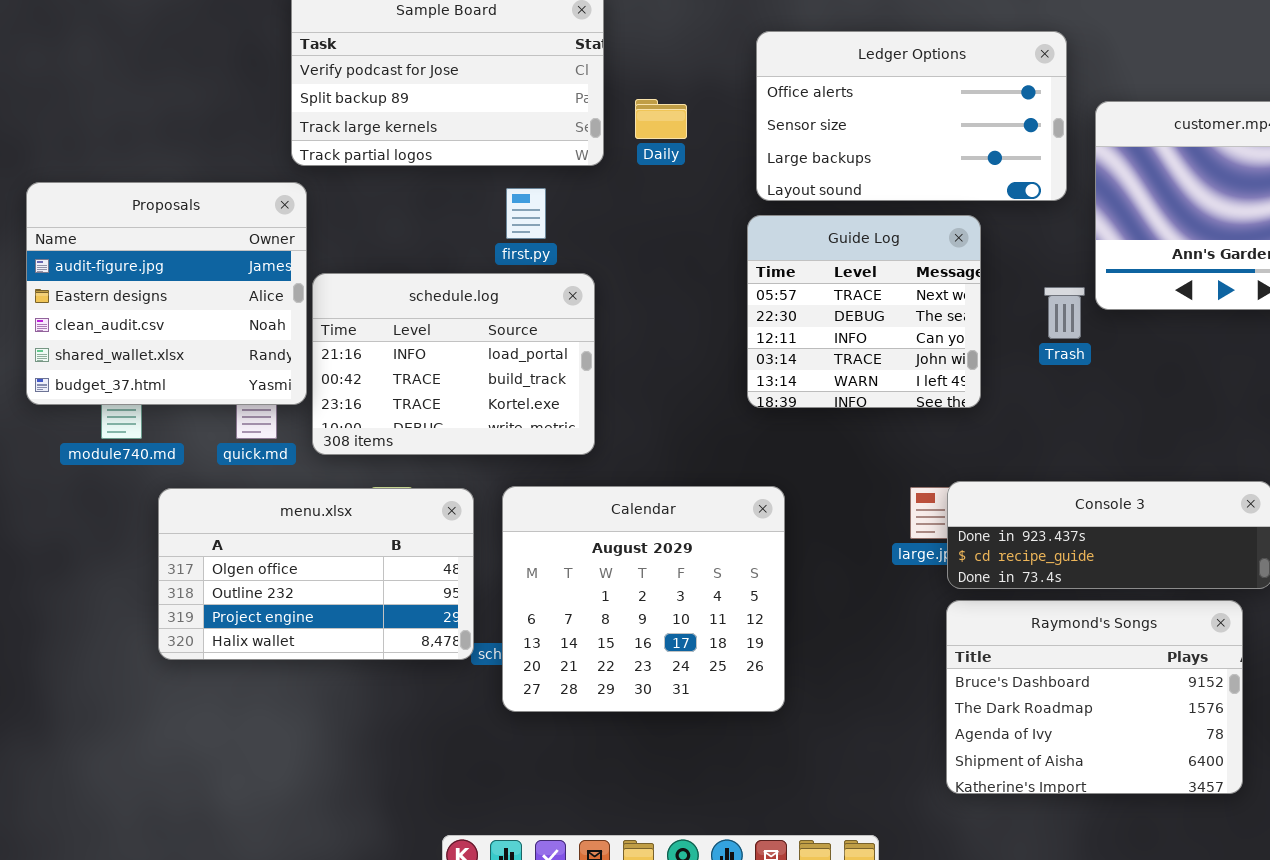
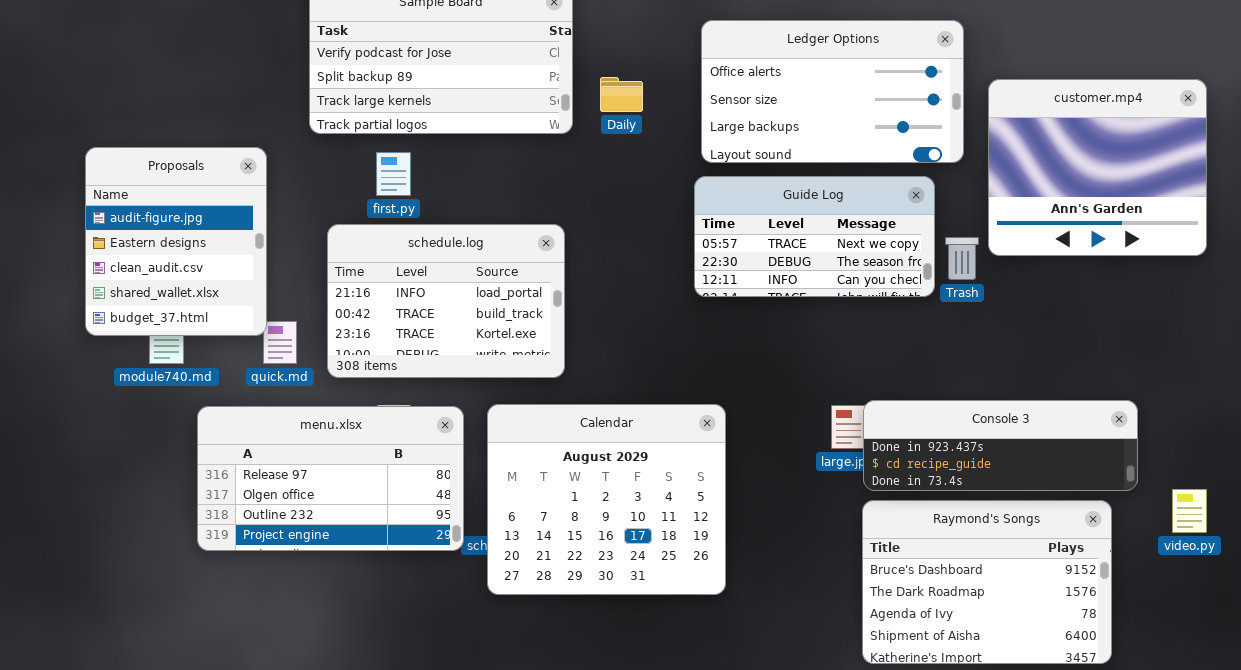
Proposals: [26,182,307,405] -> [85,147,267,336], resized
first.py: [506,188,546,239] -> [376,152,411,196], moved
Guide Log: [747,215,981,408] -> [694,176,935,297], resized
menu.xlsx: [158,488,474,660] -> [197,406,464,551], scrolled up 1 row

